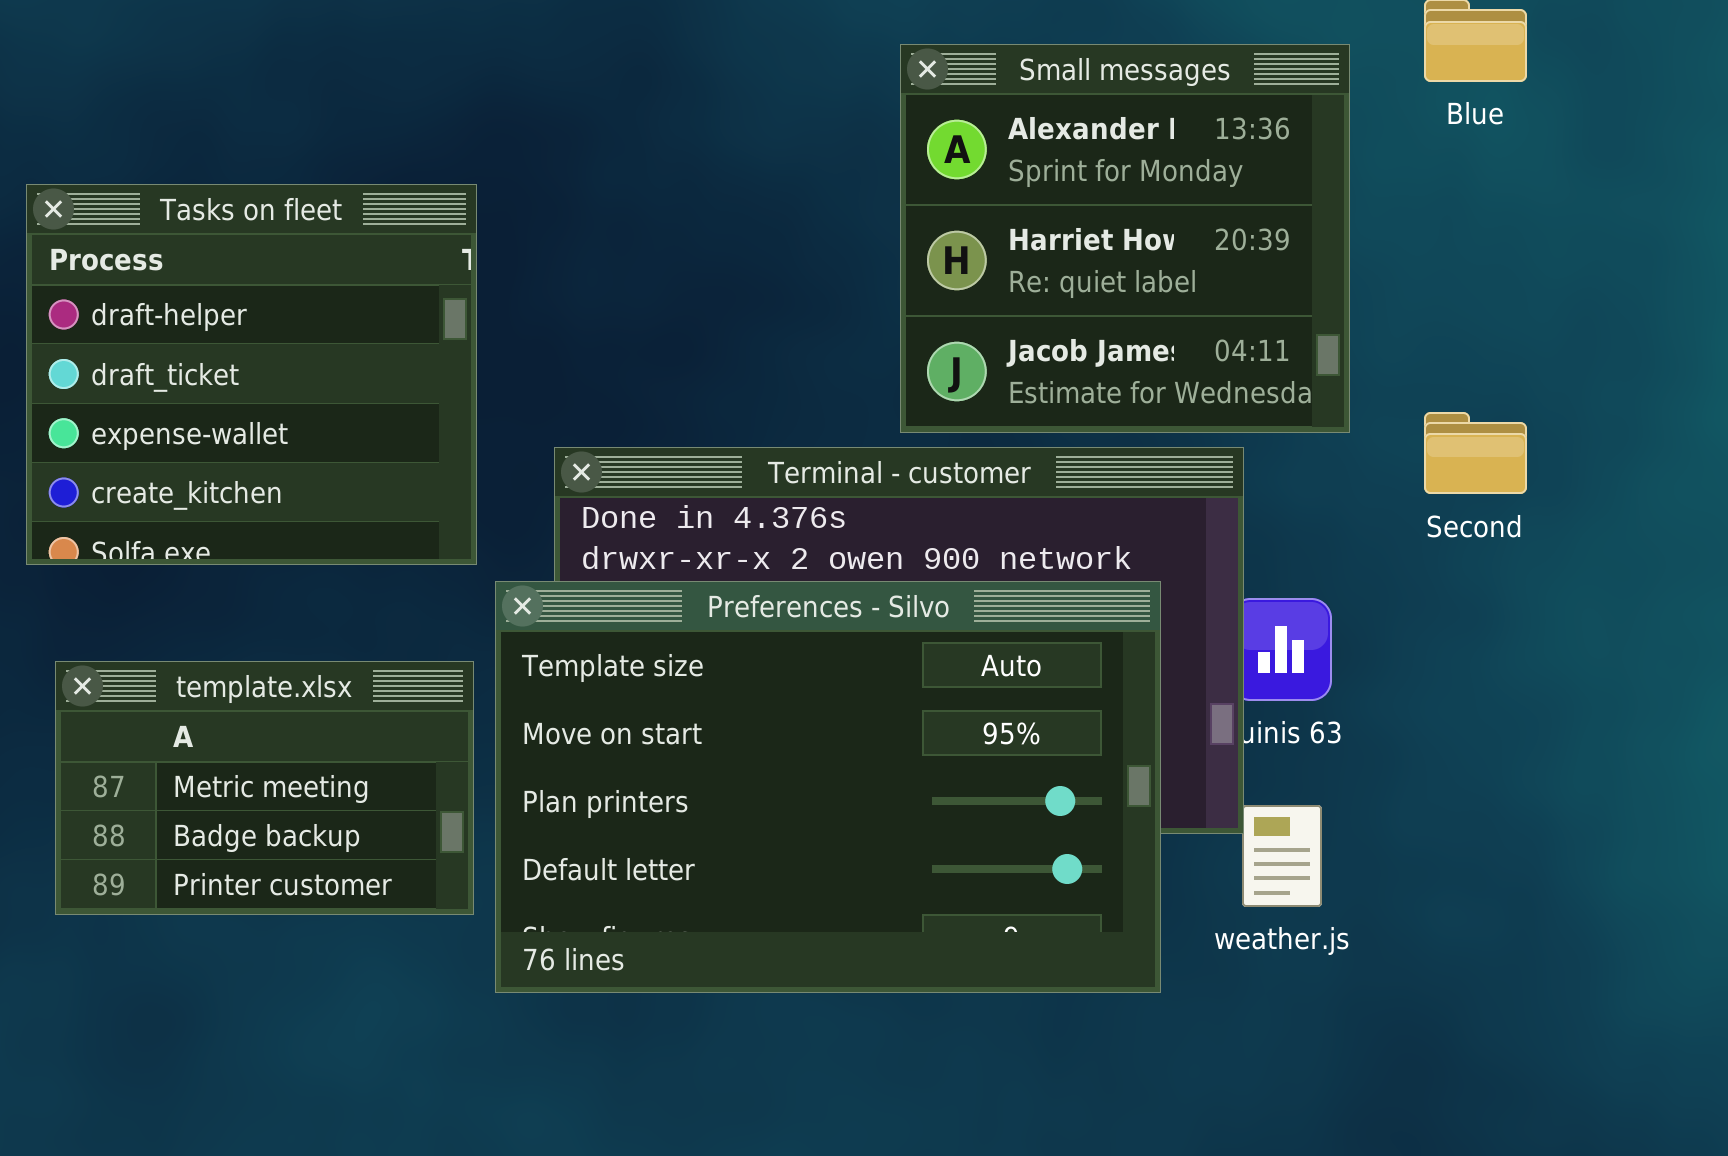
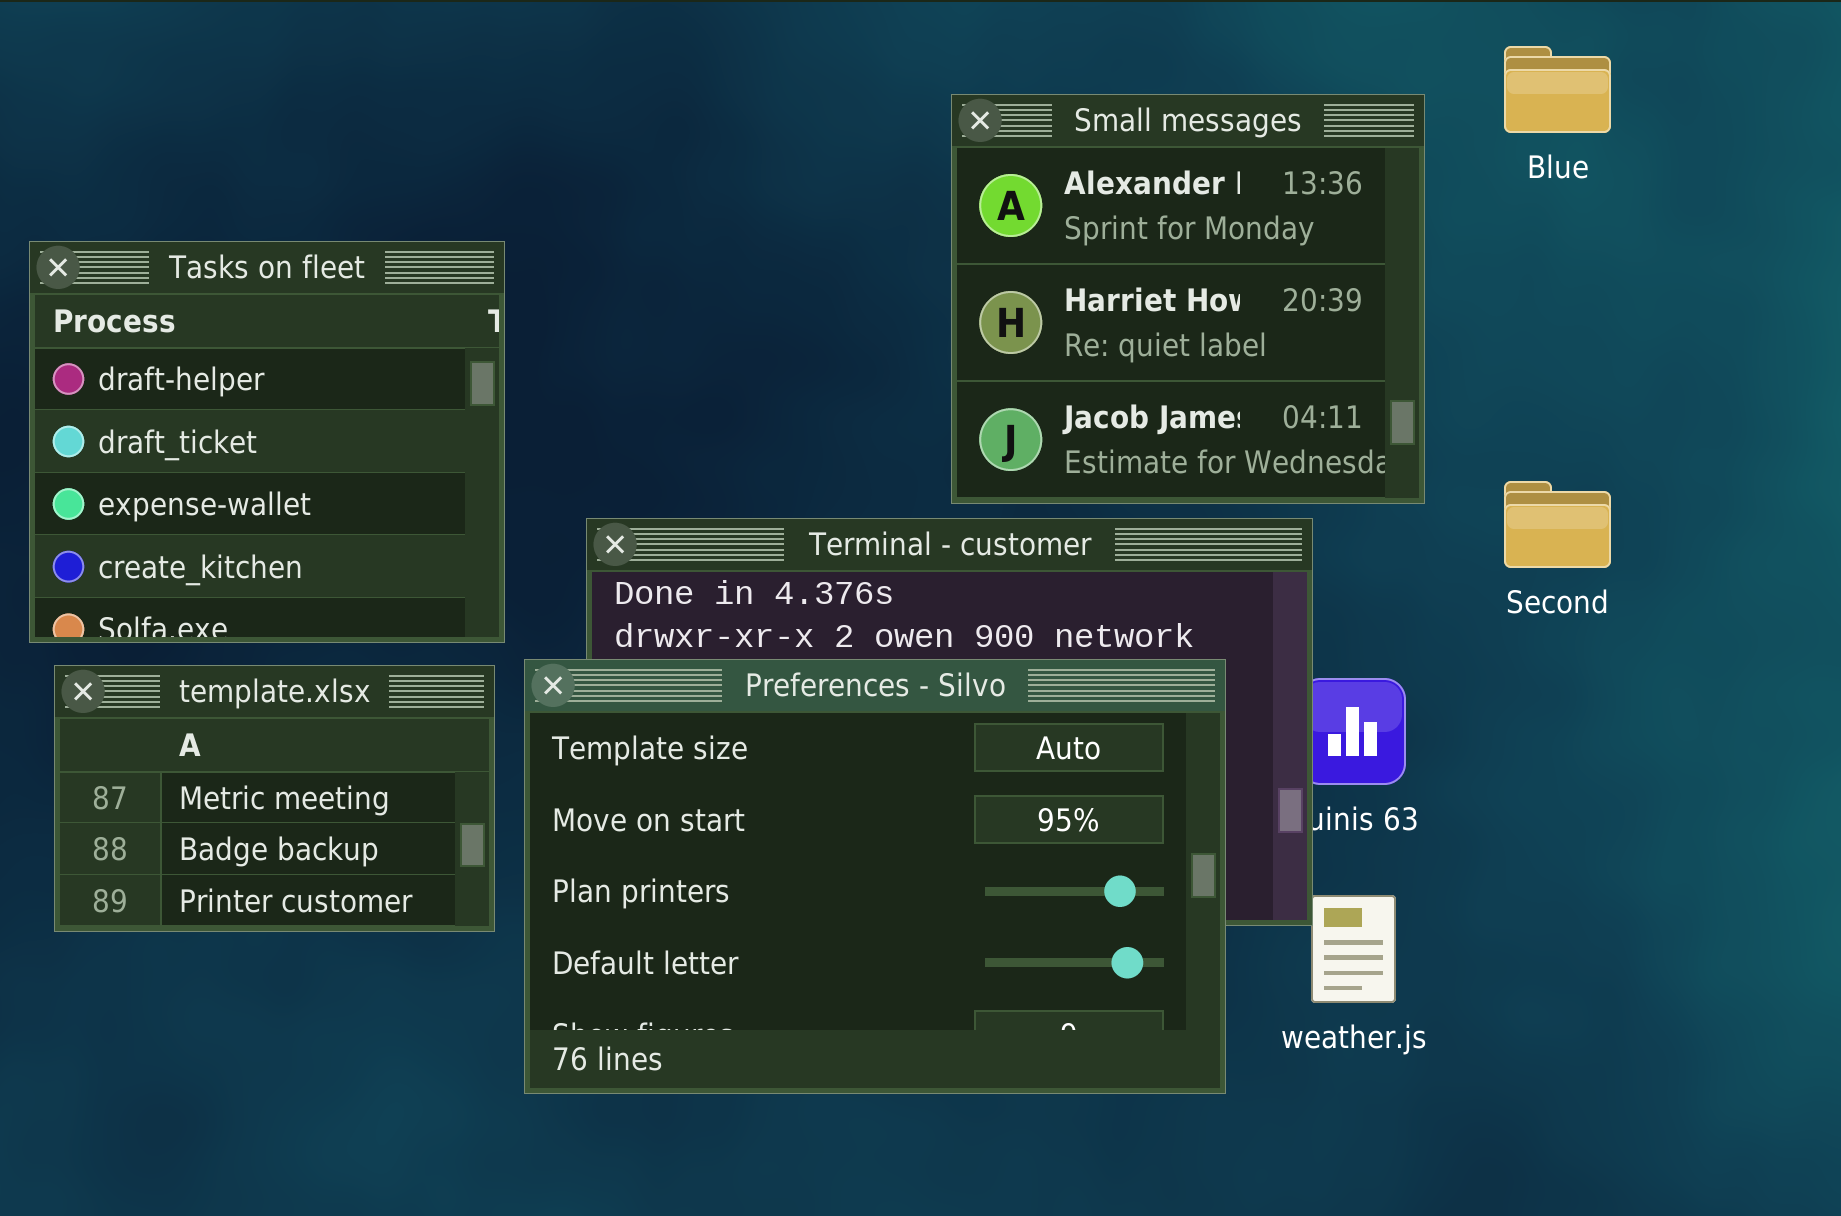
template.xlsx: [55,661,474,915] -> [54,665,495,932], moved

